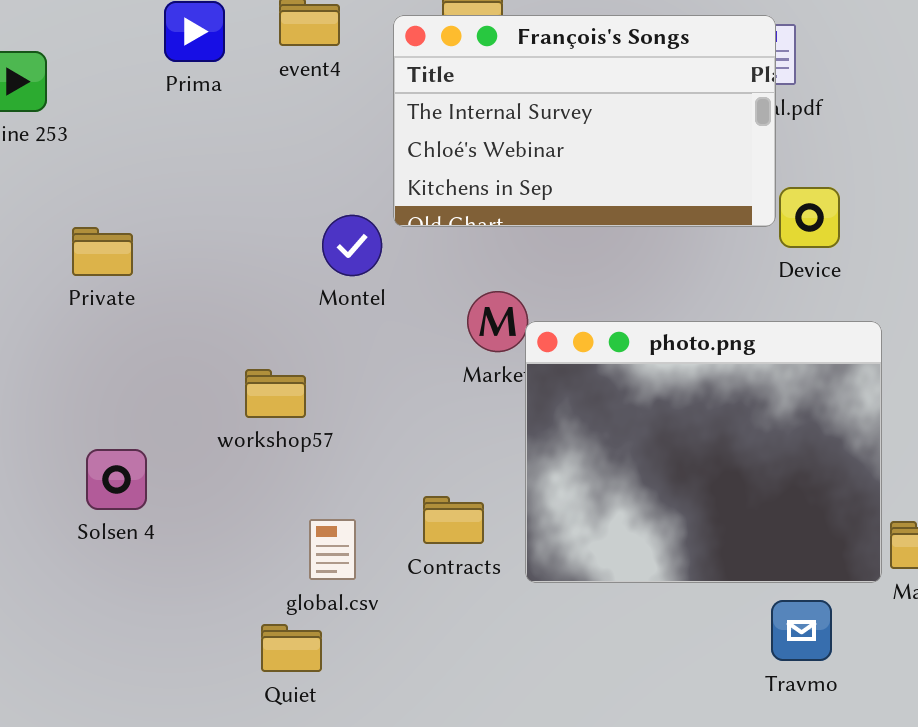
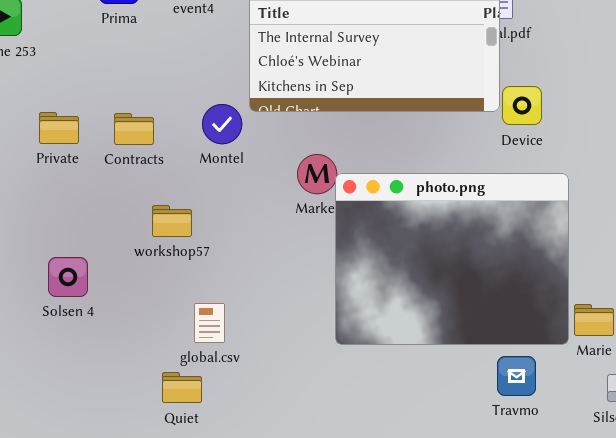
Contracts: [423,496,484,544] -> [114,113,154,145], moved

